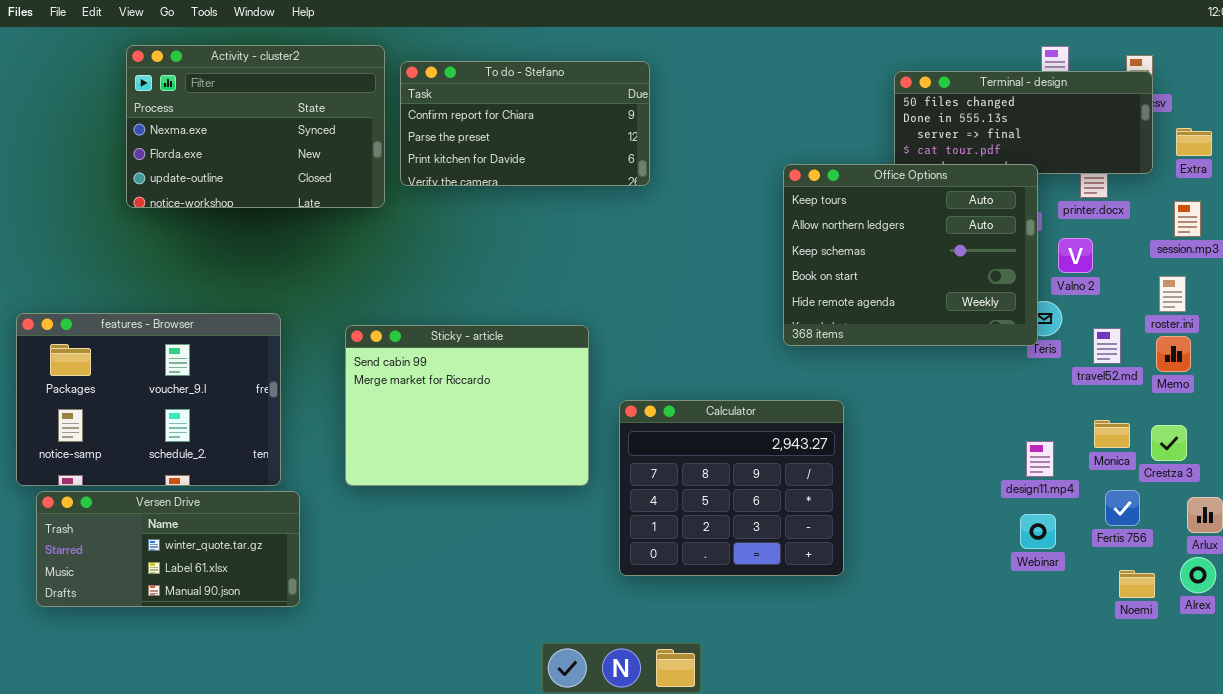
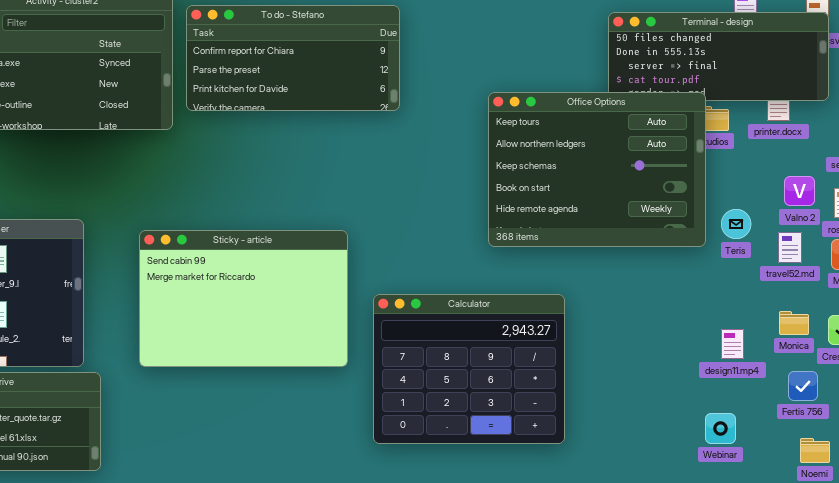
Office Options: [783,164,1038,346] -> [488,92,706,247], moved
Valno 2: [1058,238,1093,273] -> [784,176,815,206], moved
Webinar: [1020,514,1056,549] -> [705,413,736,444], moved

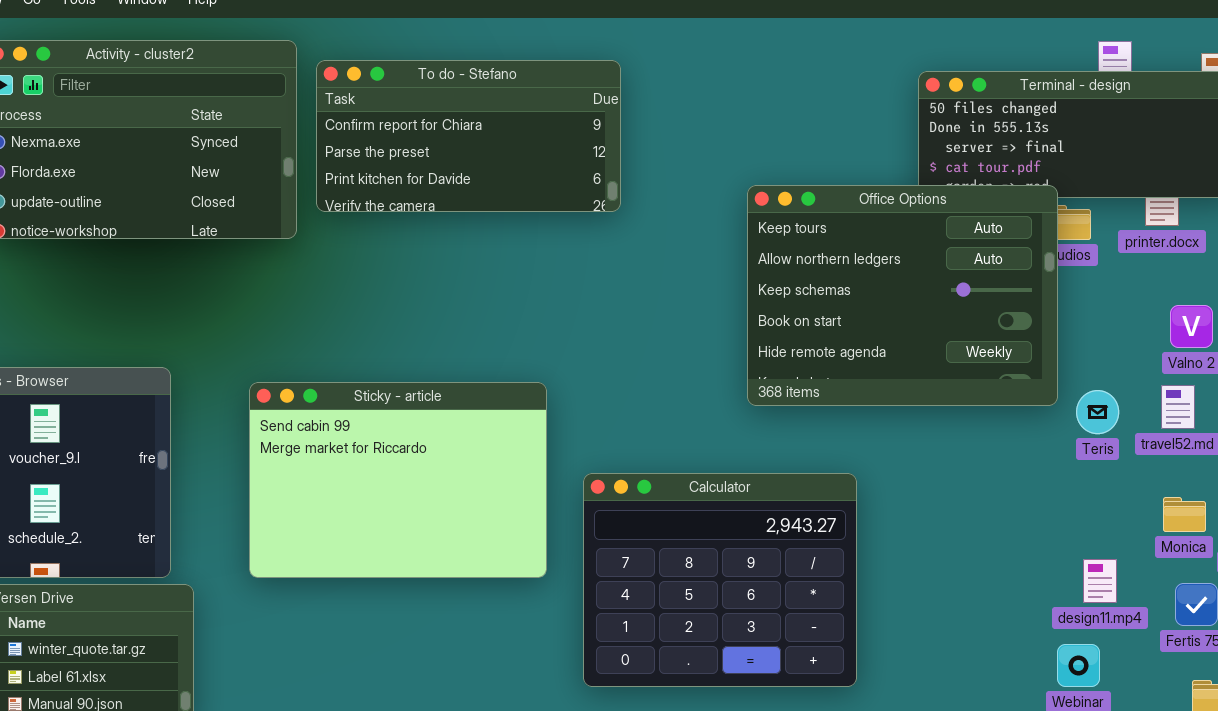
Teris: [721,209,751,239] -> [1076,390,1119,434], moved
design11.mp4: [721,329,744,359] -> [1083,559,1117,603], moved

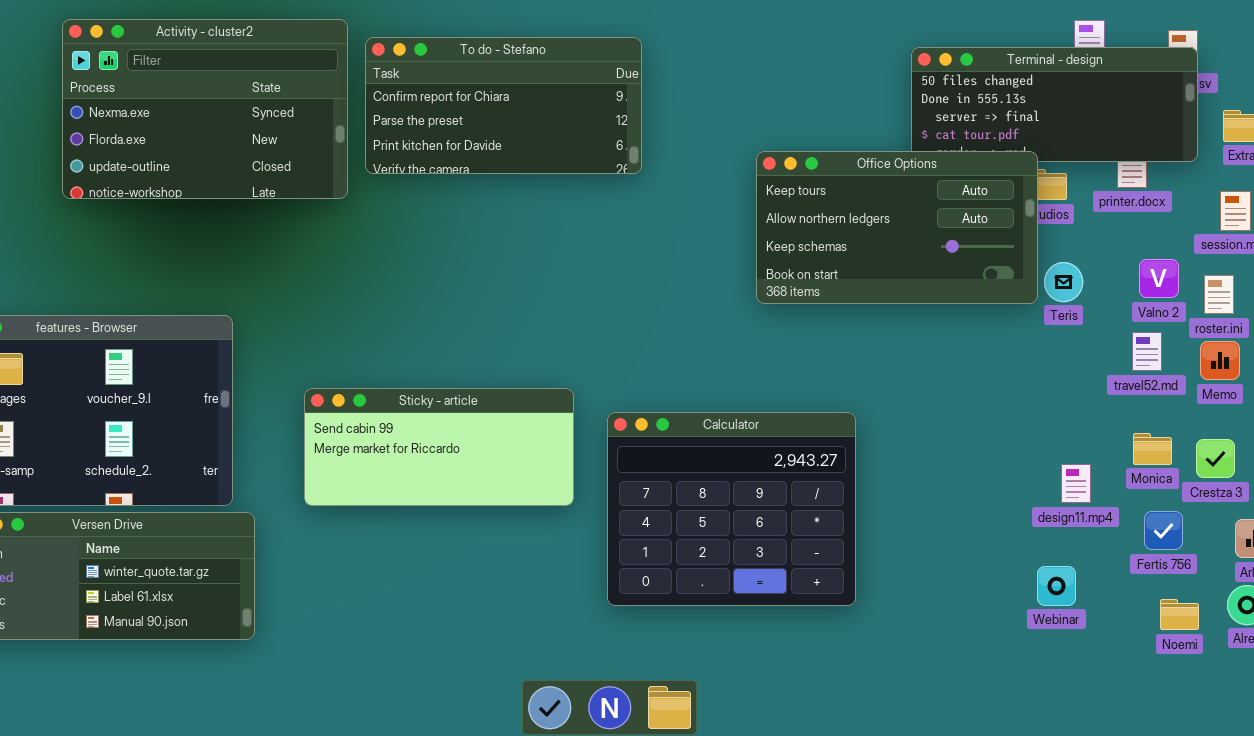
Office Options: [747,185,1058,406] -> [756,151,1038,304], resized
Sticky - article: [249,382,547,578] -> [304,388,574,506], resized
Teris: [1076,390,1119,434] -> [1044,262,1083,302], moved
design11.mp4: [1083,559,1117,603] -> [1061,464,1091,503], moved

